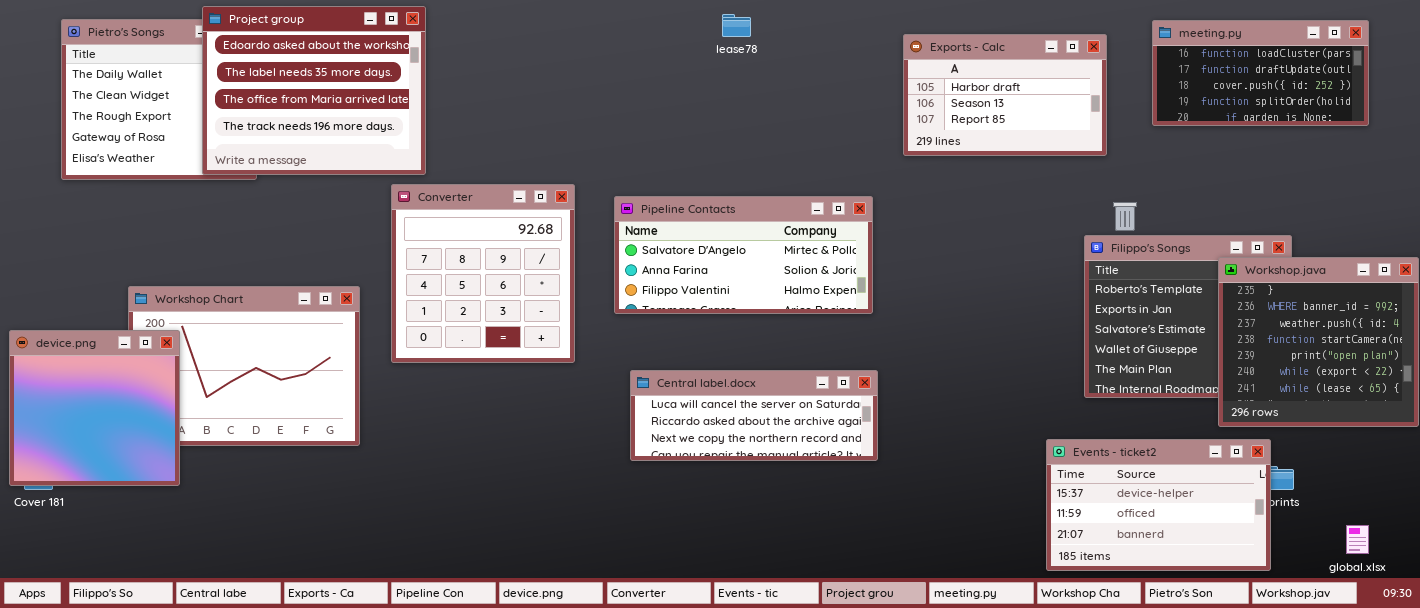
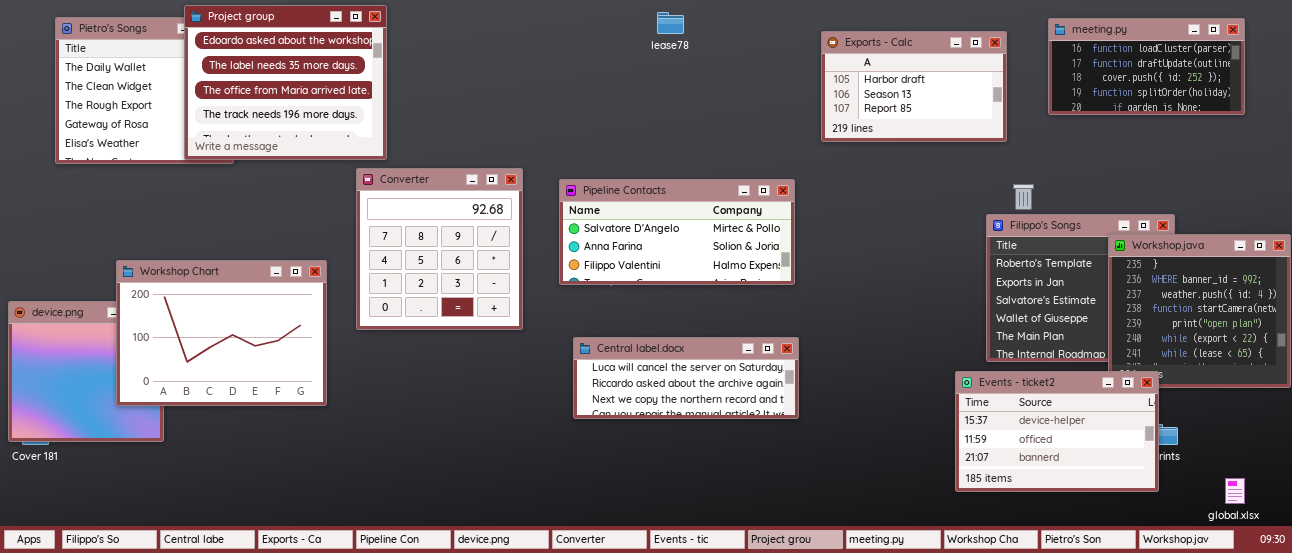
Workshop Chart: [128,286,360,446] -> [116,260,327,406], raised
Events - ticket2: [1046,439,1271,571] -> [955,371,1159,492], moved

